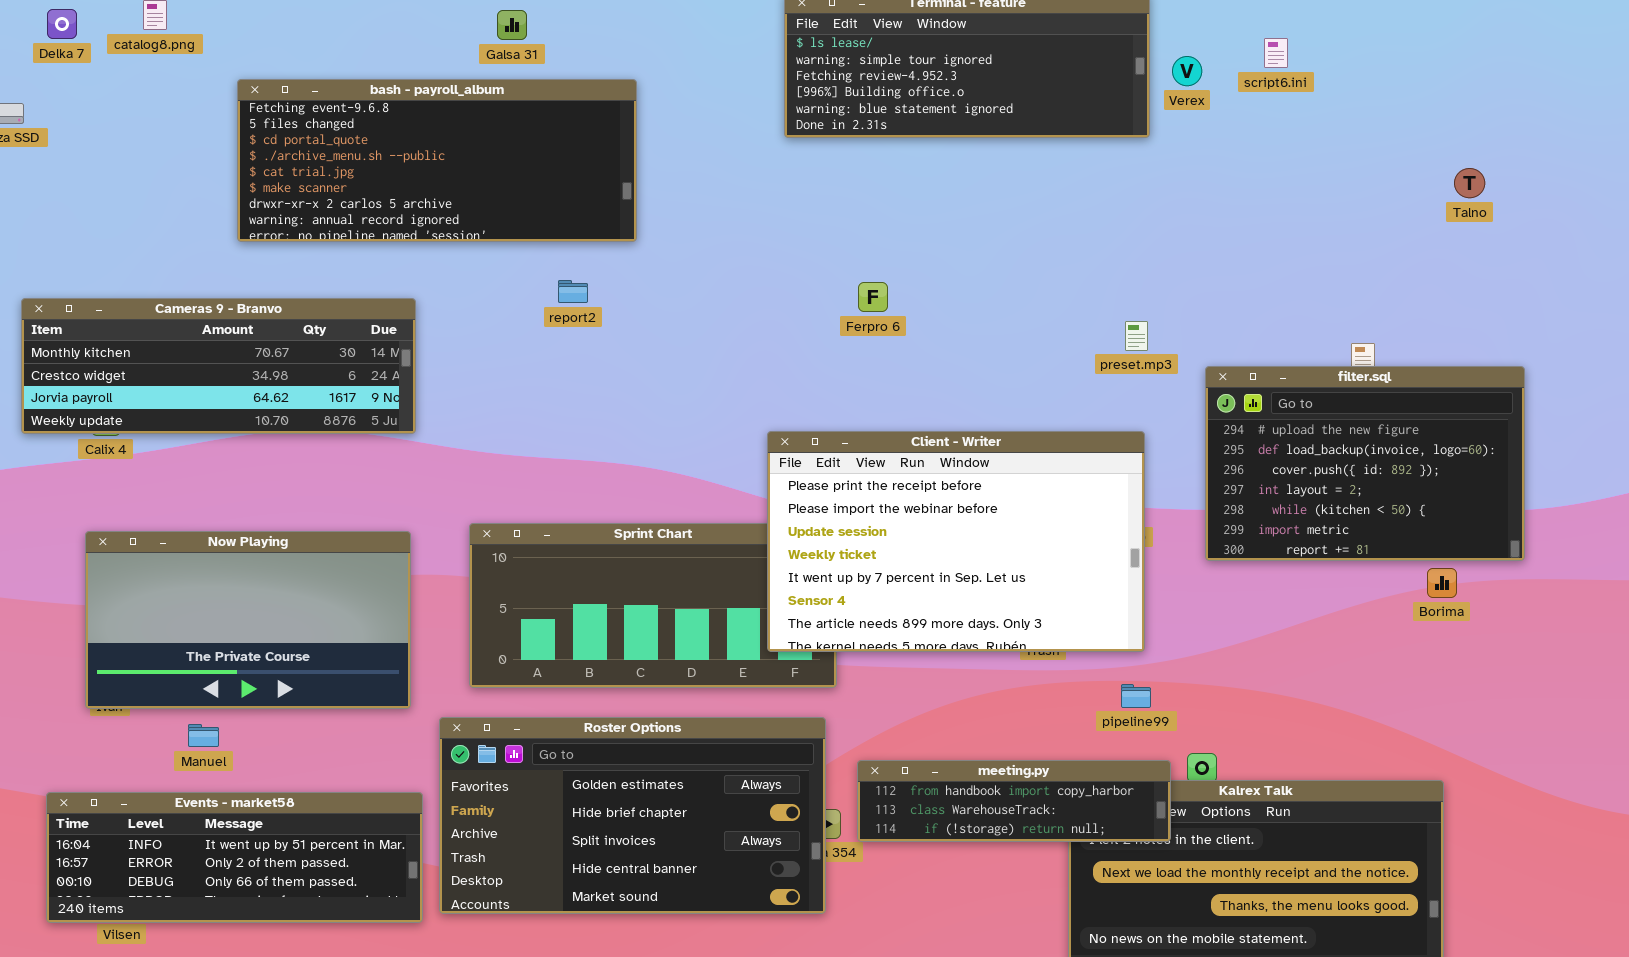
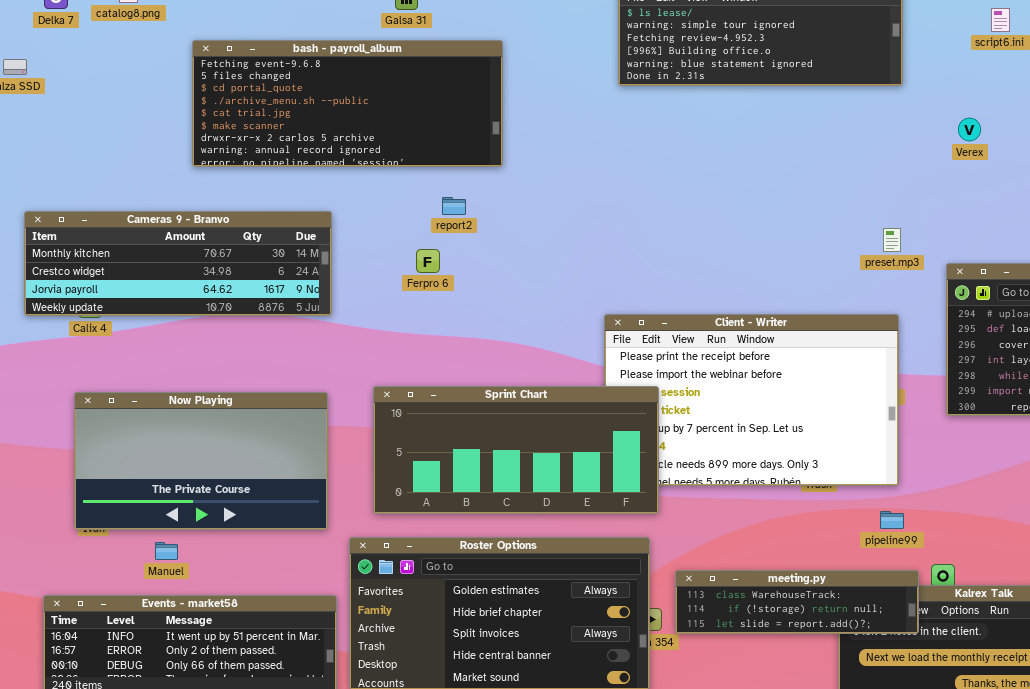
Verex: [1172,56,1202,86] -> [958,118,981,141], moved
Ferpro 6: [858,282,888,312] -> [416,249,440,273], moved
Sprint Chart: [469,523,837,688] -> [373,386,659,514], raised
meeting.py: [857,760,1171,842] -> [675,570,919,634], scrolled down 1 row

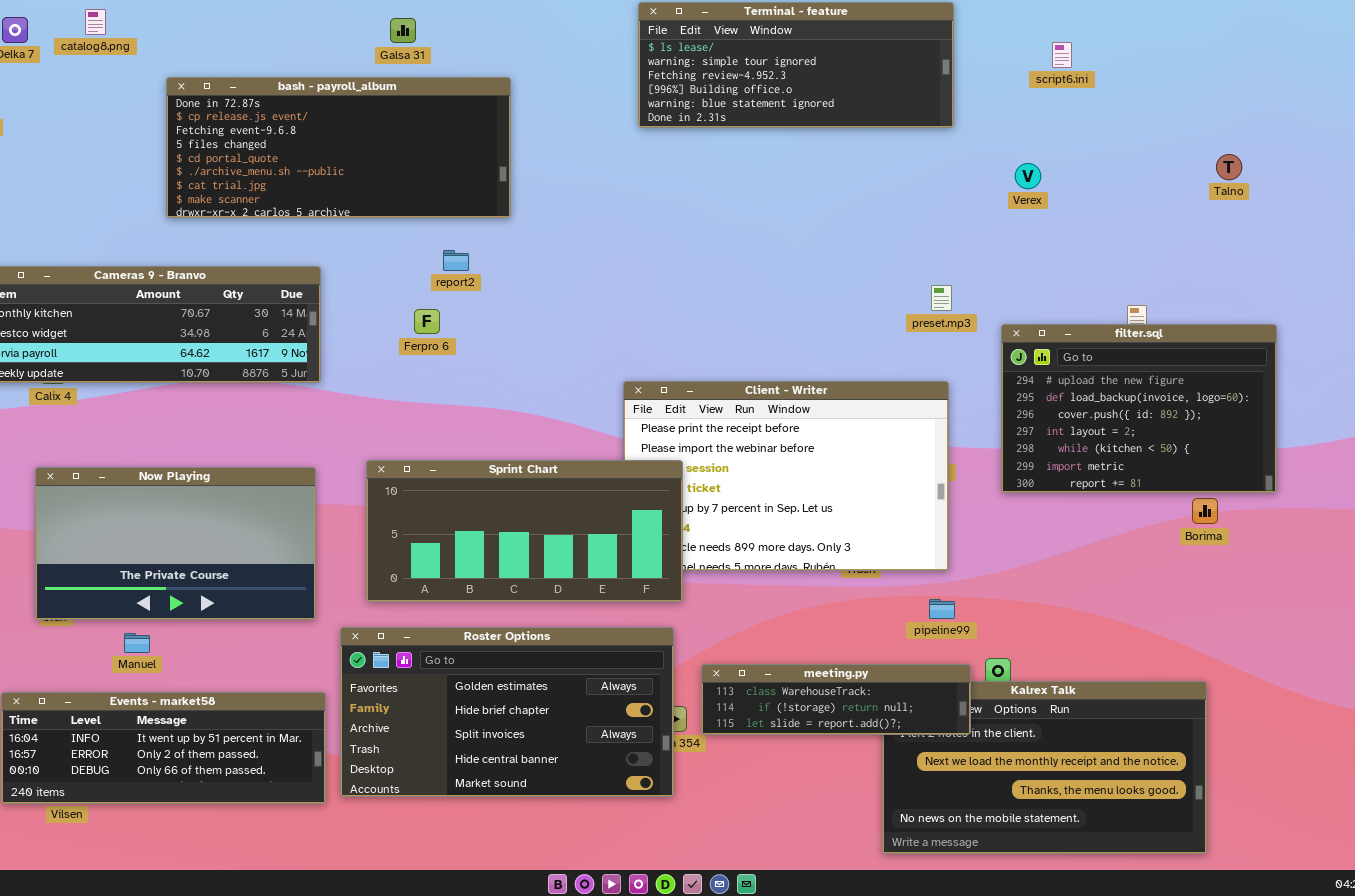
bash - payroll_album: [192,40,503,167] -> [166,77,511,218], scrolled up 2 rows

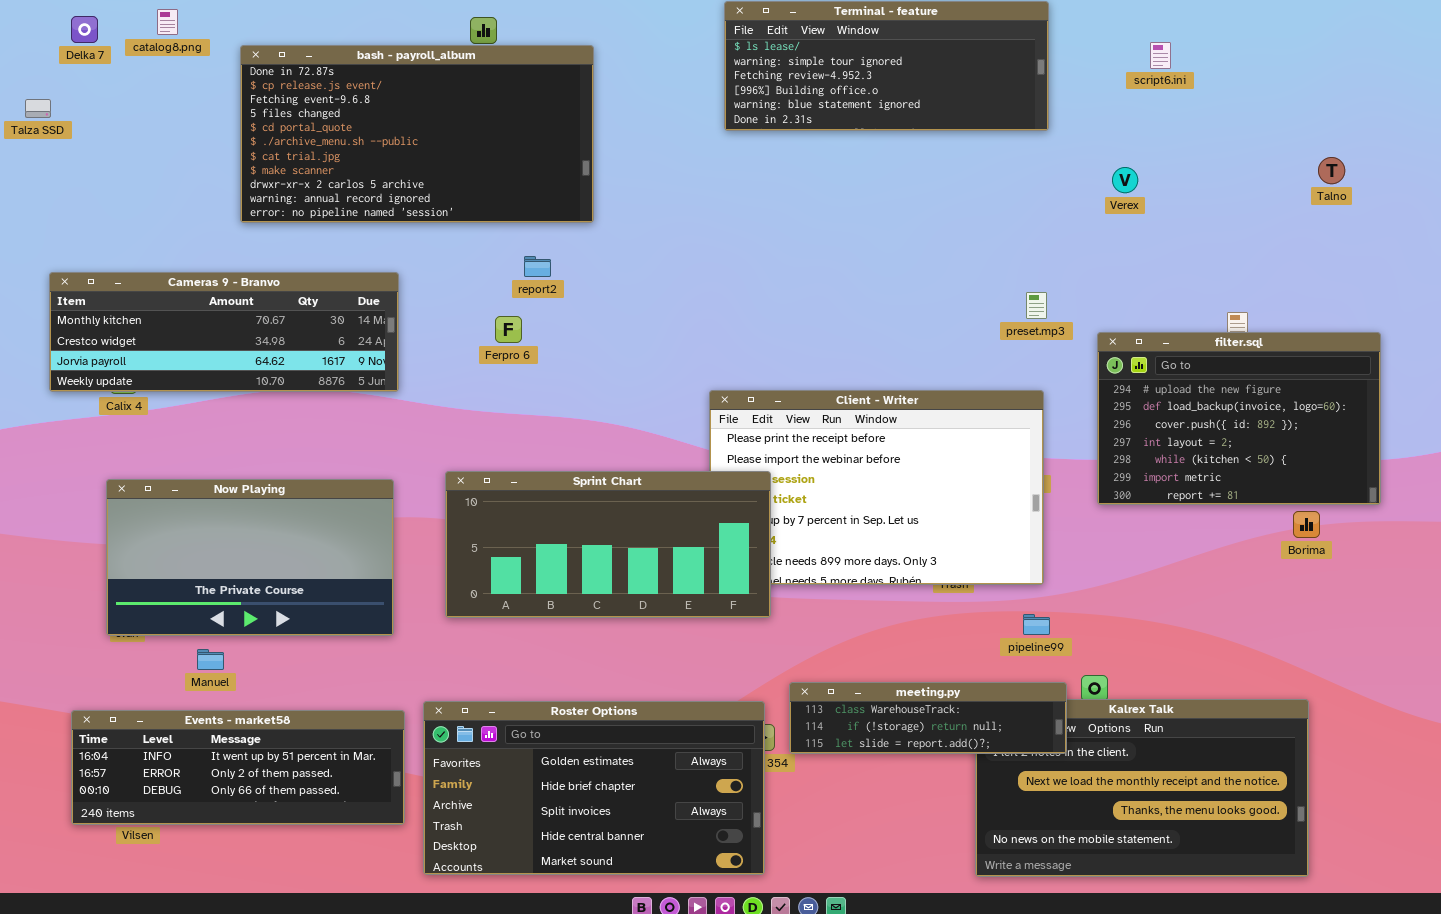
bash - payroll_album: [166,77,511,218] -> [240,45,594,223], resized
Roster Options: [340,627,674,797] -> [423,701,765,875], moved

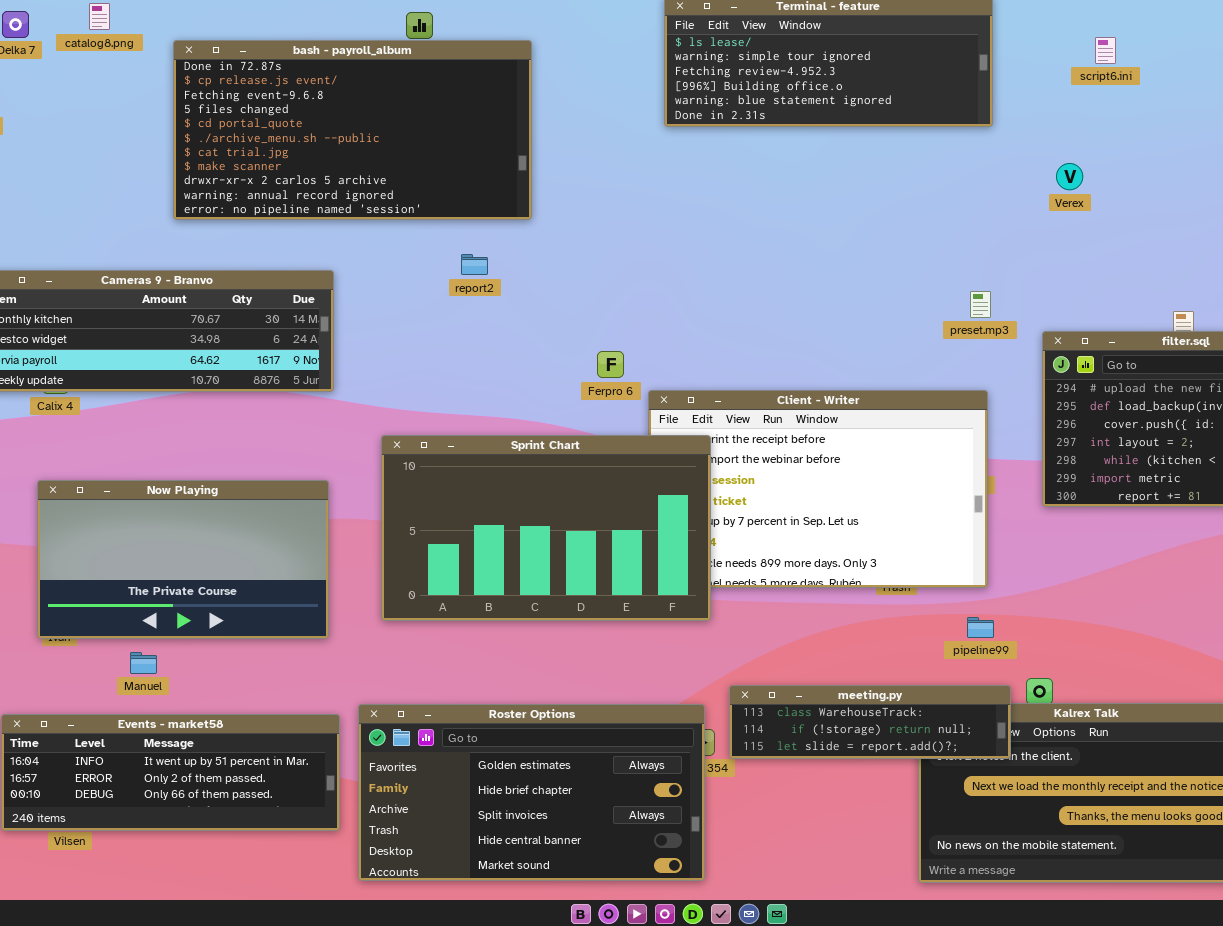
Ferpro 6: [495,316,522,343] -> [597,351,624,378], moved
Sprint Chart: [445,471,771,618] -> [381,435,711,621], resized

